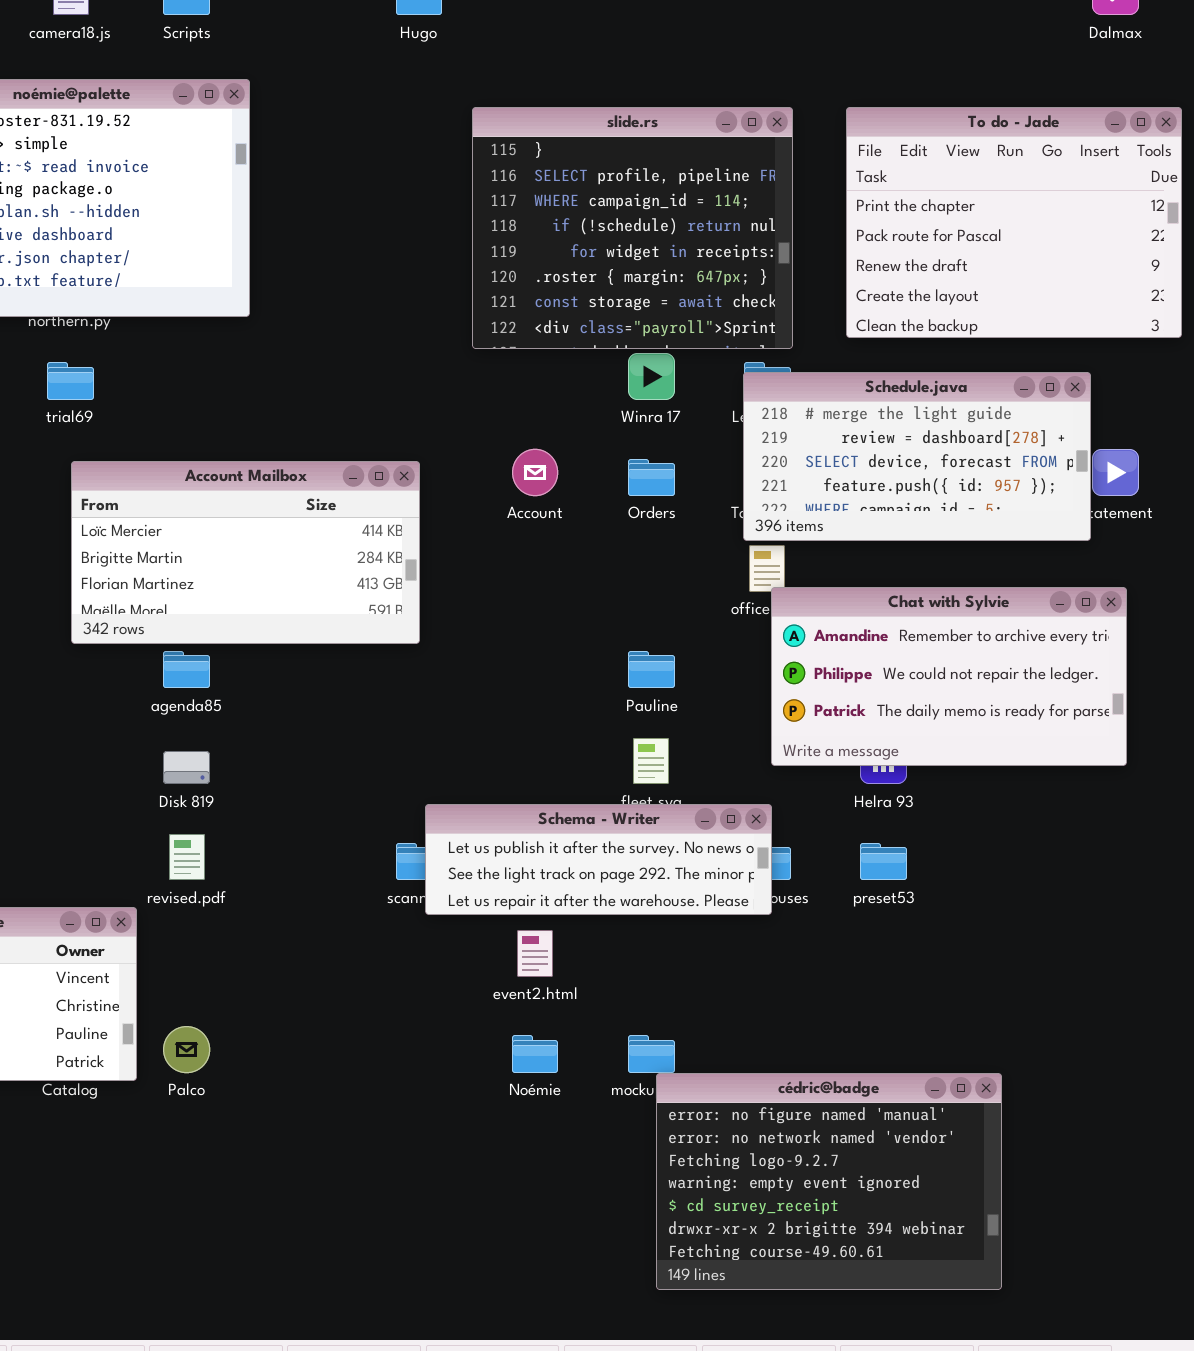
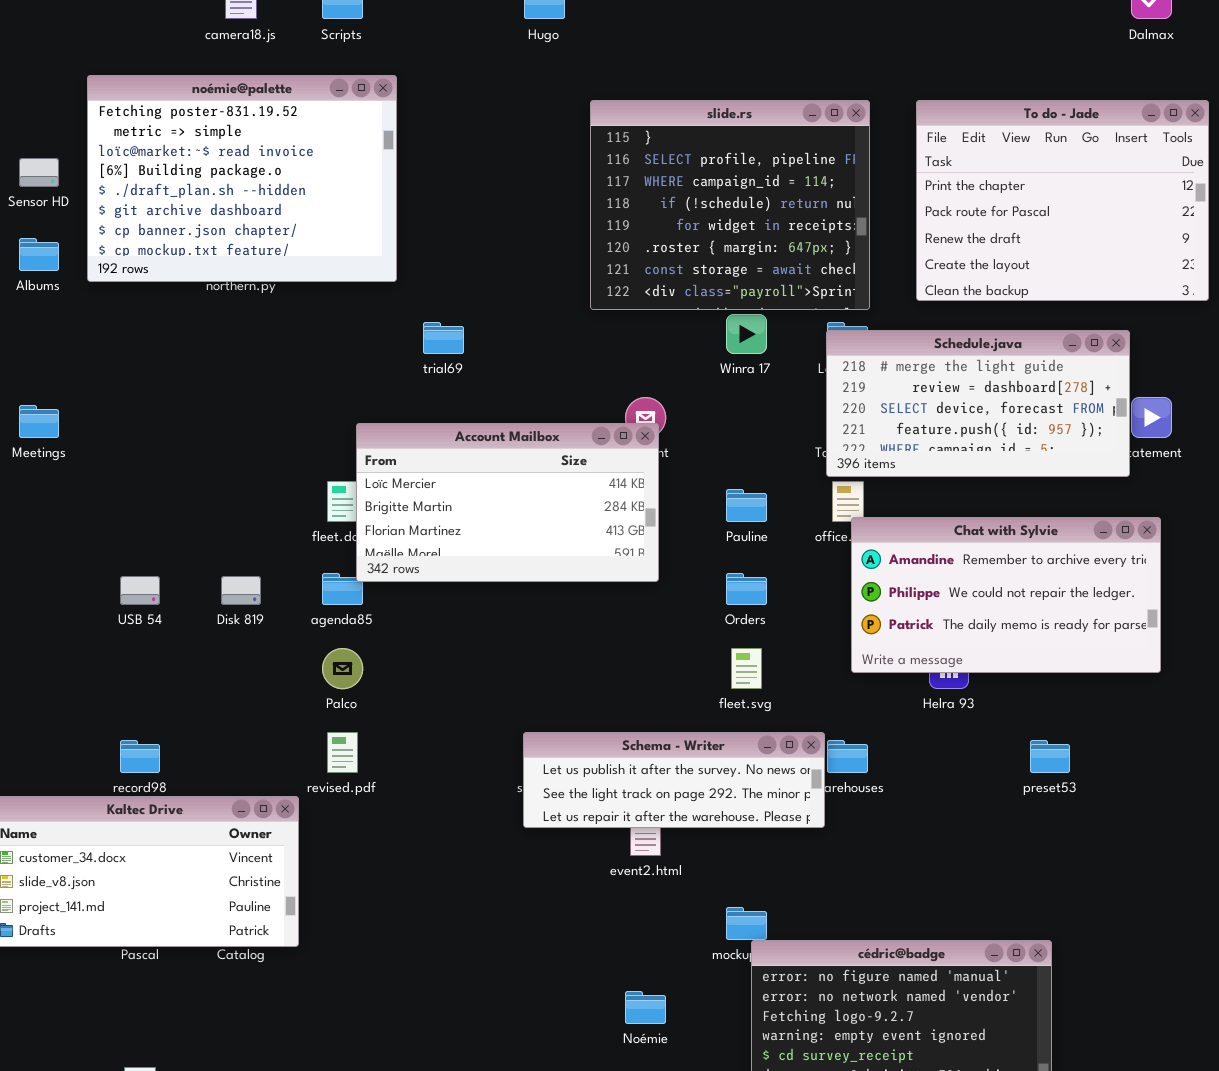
trial69: [47,362,94,400] -> [423,322,464,354], moved
Orders: [628,459,675,496] -> [726,573,767,605], moved
Account Mailbox: [71,461,420,644] -> [356,423,659,582], moved
Pauline: [628,651,675,688] -> [726,489,767,522], moved
Disk 819: [163,751,210,784] -> [221,576,261,605], moved
Schema - Writer: [425,804,772,915] -> [523,732,825,828], moved
preset53: [860,843,907,880] -> [1030,740,1070,773], moved
Palco: [163,1026,210,1073] -> [322,648,363,689], moved
Noémie: [512,1035,558,1073] -> [625,991,666,1024], moved

